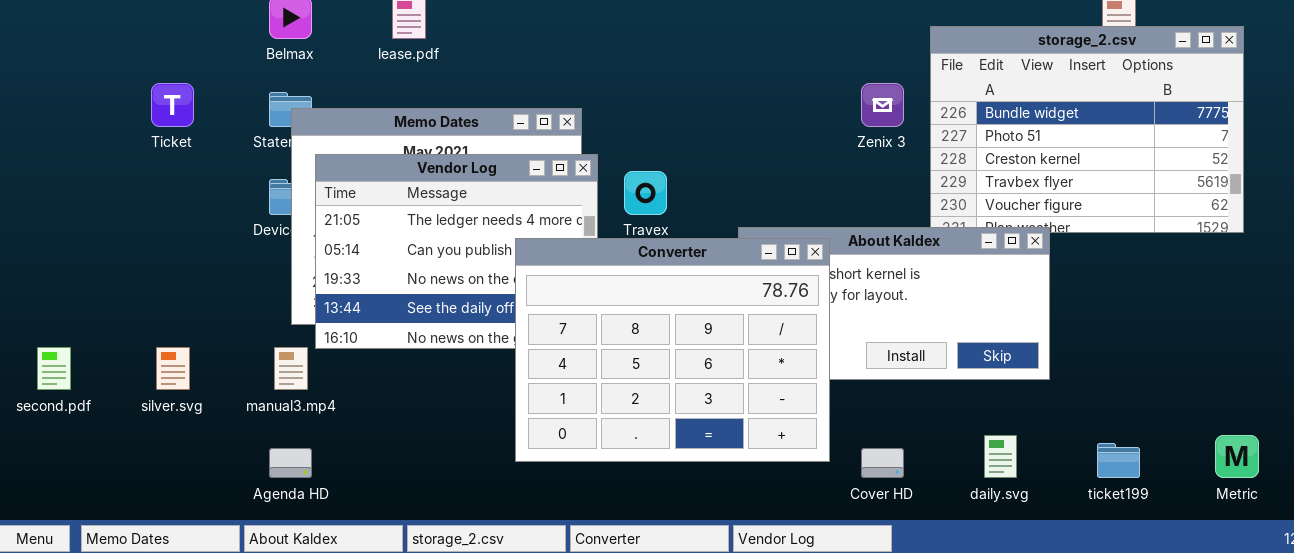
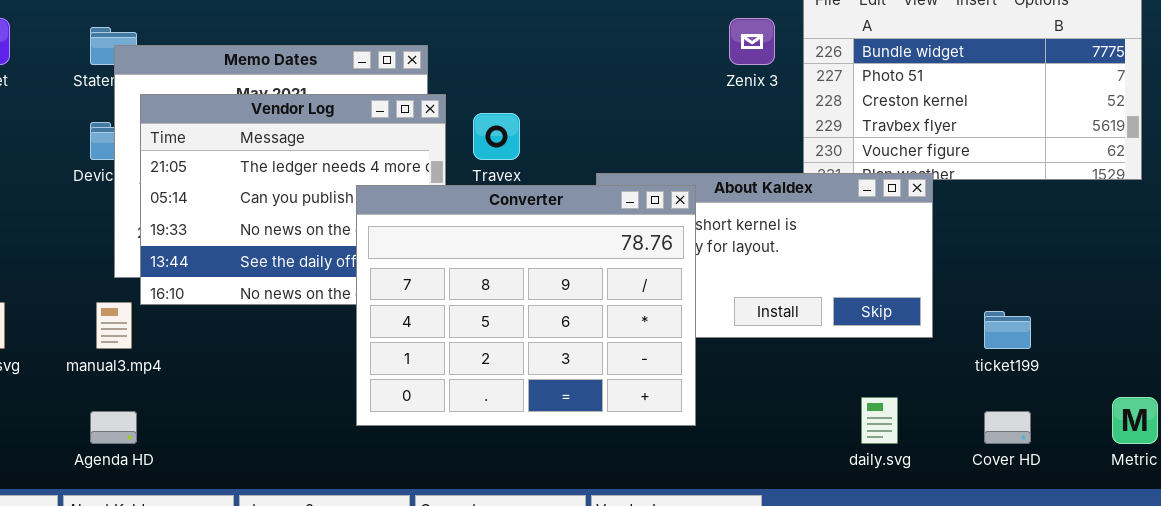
ticket199: [1097,443,1140,478] -> [984,311,1031,349], moved
Cover HD: [861,448,904,478] -> [984,411,1031,444], moved

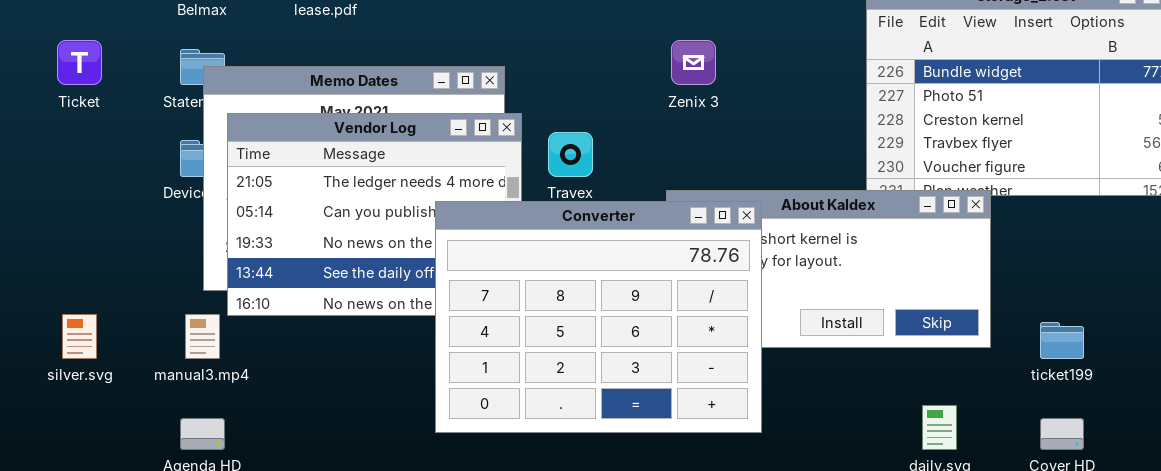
Zenix 3: [729,18,775,65] -> [671,40,716,85], moved

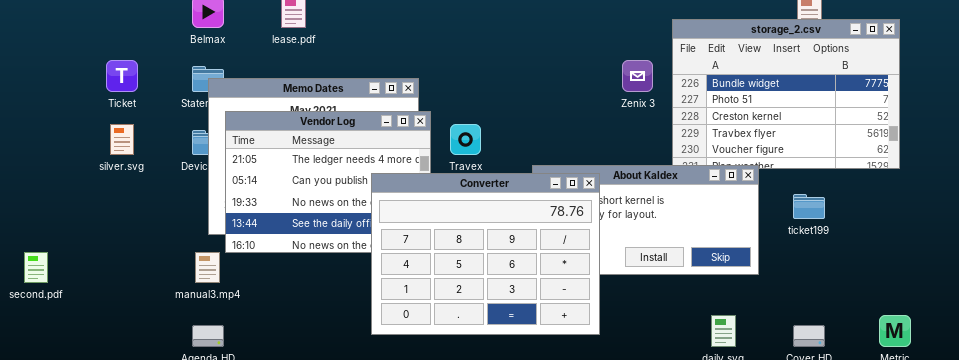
Zenix 3: [671,40,716,85] -> [622,60,653,92], moved
silver.svg: [62,314,97,359] -> [110,124,134,155], moved
ticket199: [1040,322,1084,359] -> [793,194,825,219], moved

